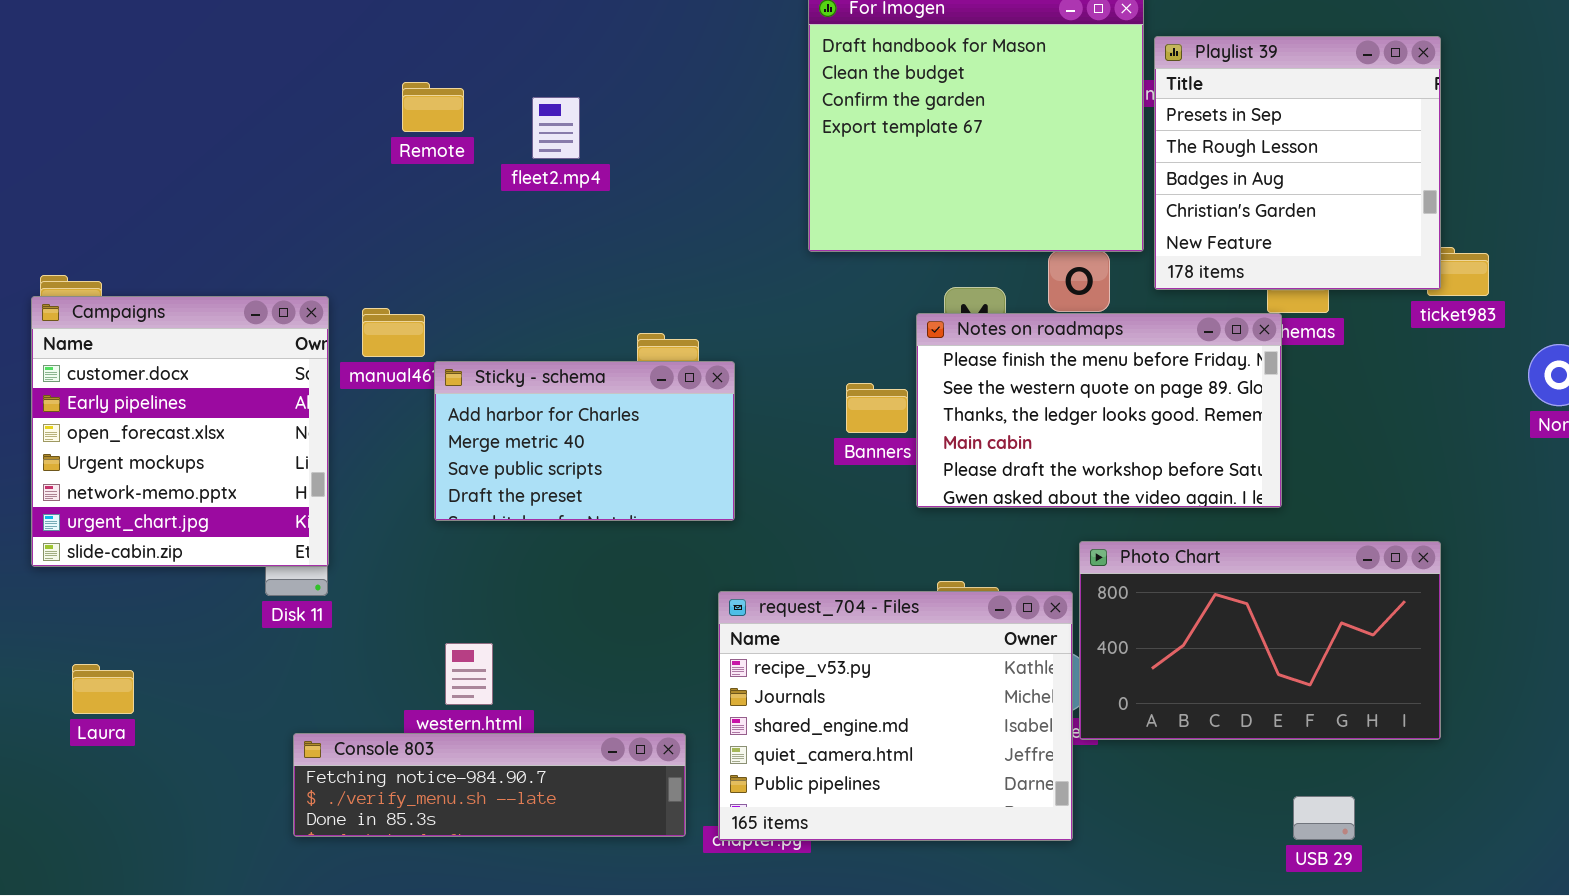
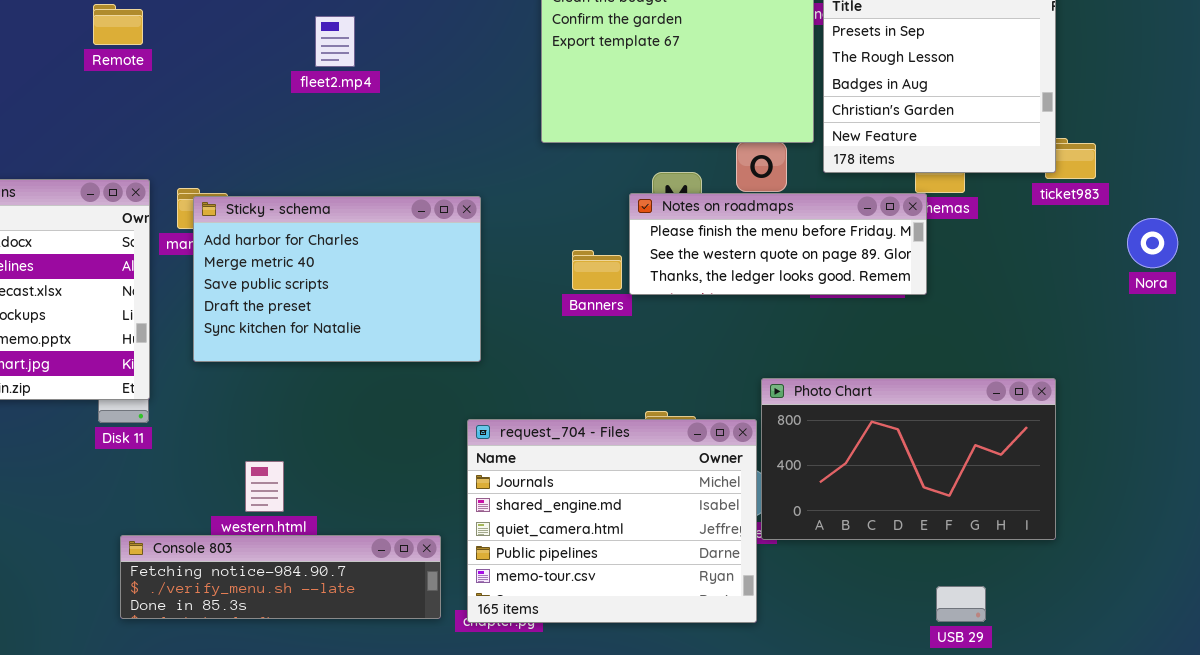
Remote: [402,82,464,132] -> [93,4,143,45], moved
Notes on roadmaps: [916,313,1282,508] -> [629,193,927,295], resized
Sticky - schema: [434,361,735,521] -> [193,196,481,362], resized
request_704 - Files: [718,591,1073,841] -> [467,419,757,623], scrolled down 1 row

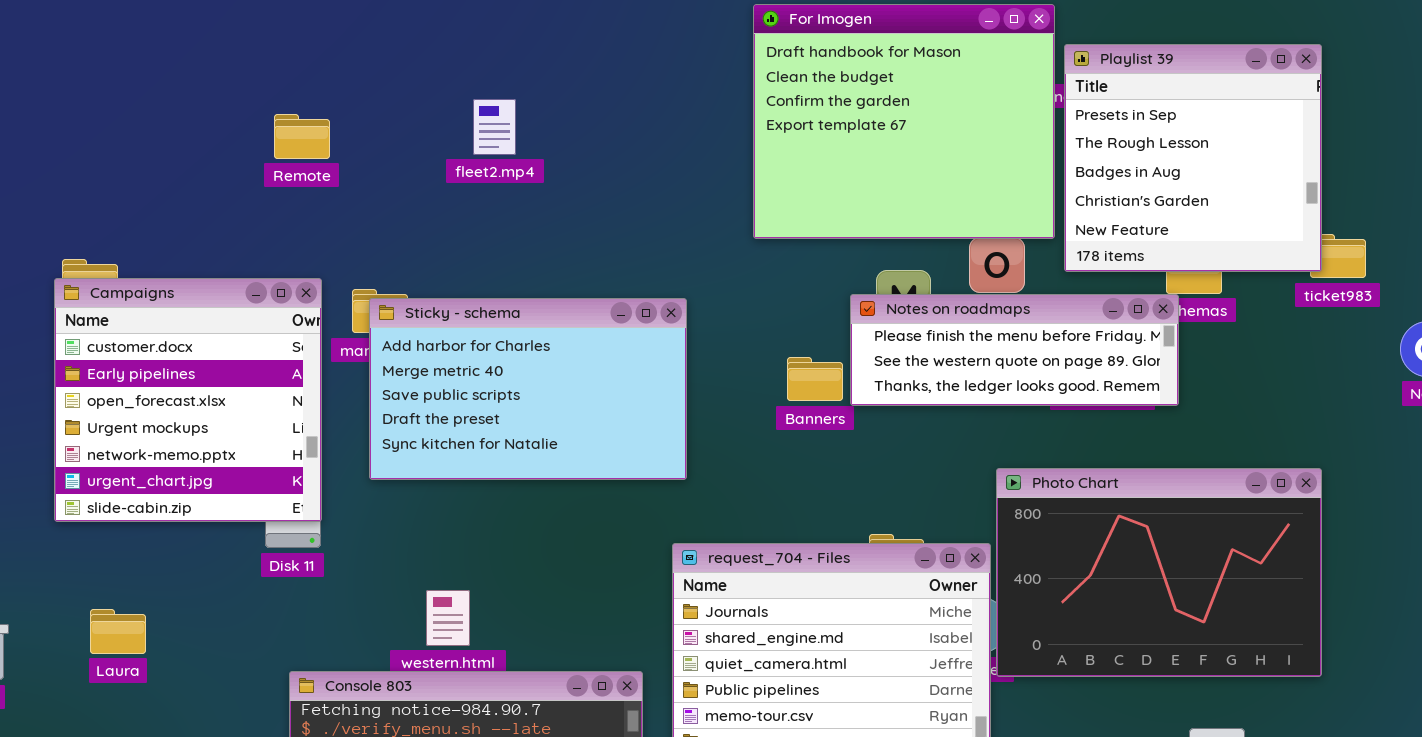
Remote: [93,4,143,45] -> [274,114,330,159], moved
fleet2.mp4: [315,16,355,67] -> [473,99,516,155], moved
Photo Chart: [761,378,1056,540] -> [996,468,1322,677], resized

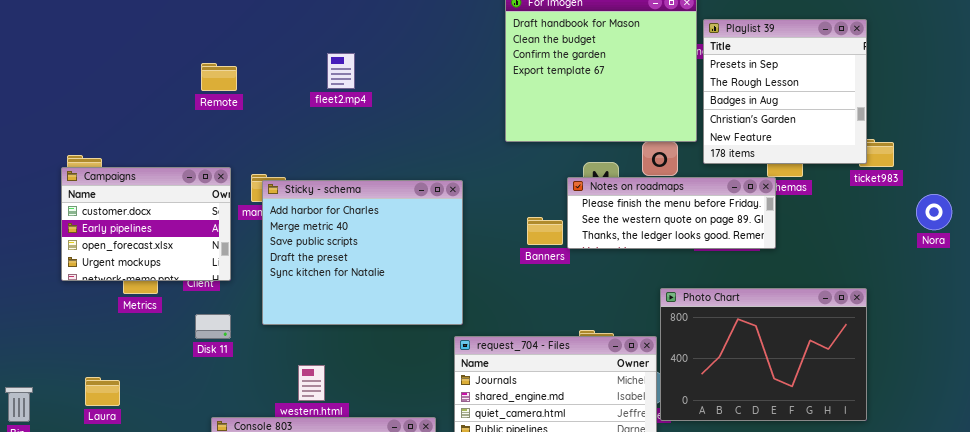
Campaigns: [54,278,322,522] -> [61,167,231,281], resized
Sticky - schema: [369,298,687,480] -> [262,180,463,325], resized

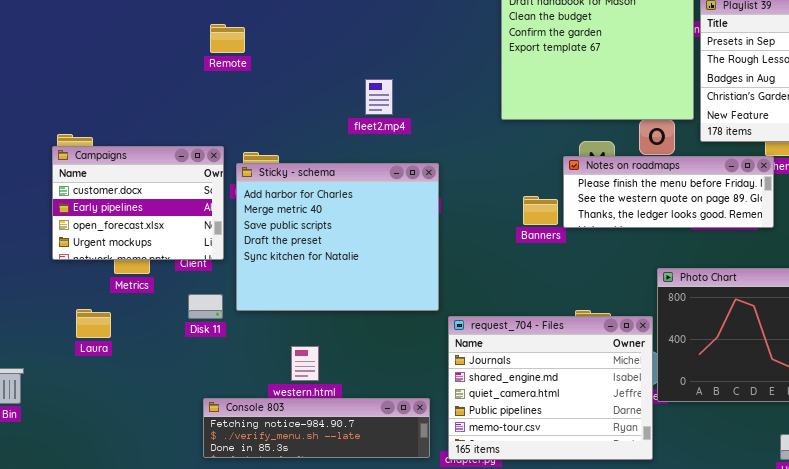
fleet2.mp4: [327,53,355,89] -> [365,79,393,115], moved
Remote: [201,63,237,91] -> [210,24,245,53], moved
Sticky - schema: [262,180,463,325] -> [236,163,439,311], moved
Laura: [85,377,120,406] -> [76,309,111,338], moved

